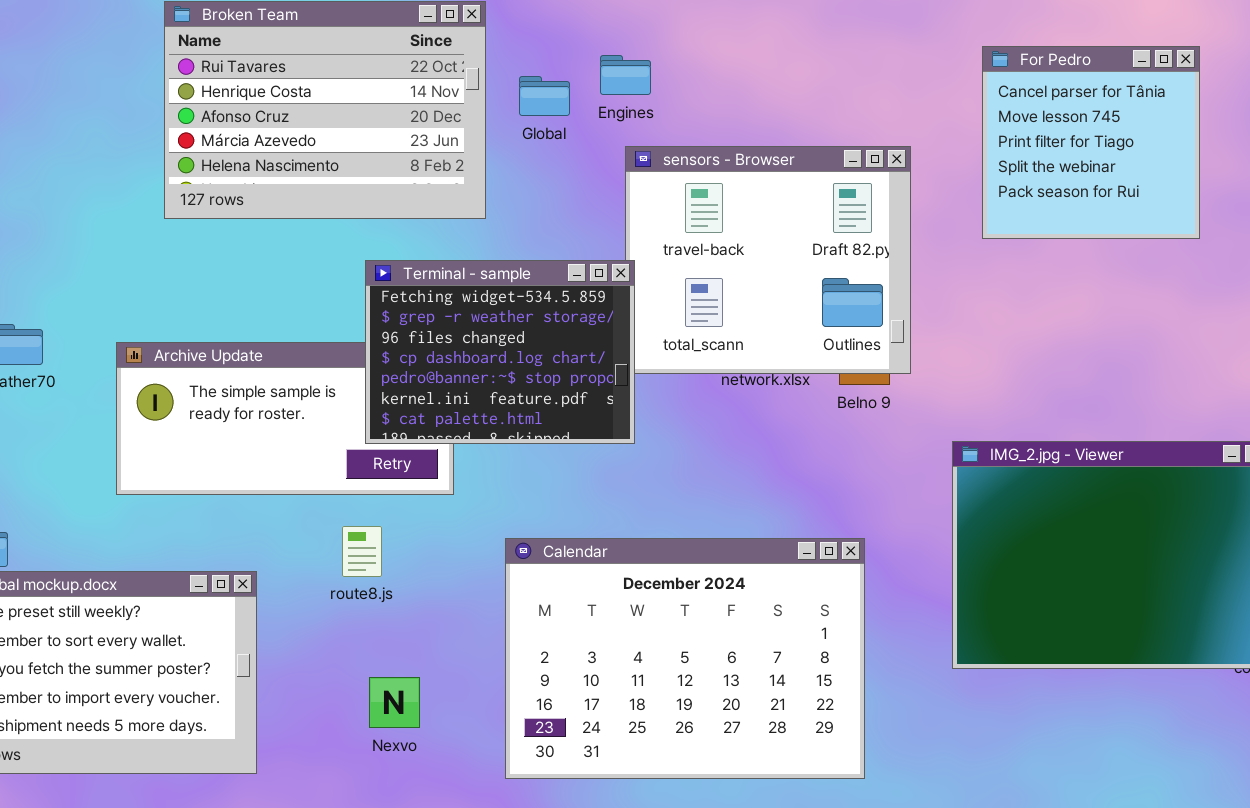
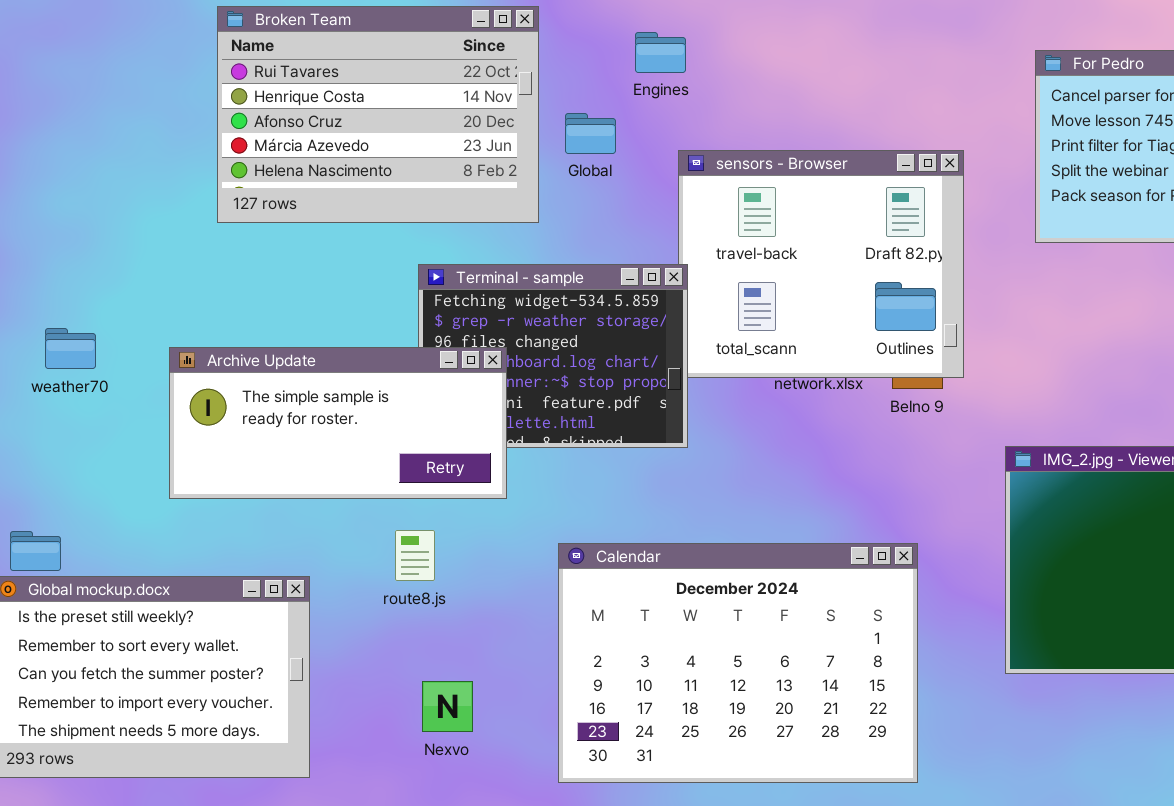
Engines: [600,55,651,95] -> [635,32,686,73], moved
Global: [519,76,570,116] -> [565,113,616,154], moved
Archive Update: [116,342,454,495] -> [169,347,507,499], raised

